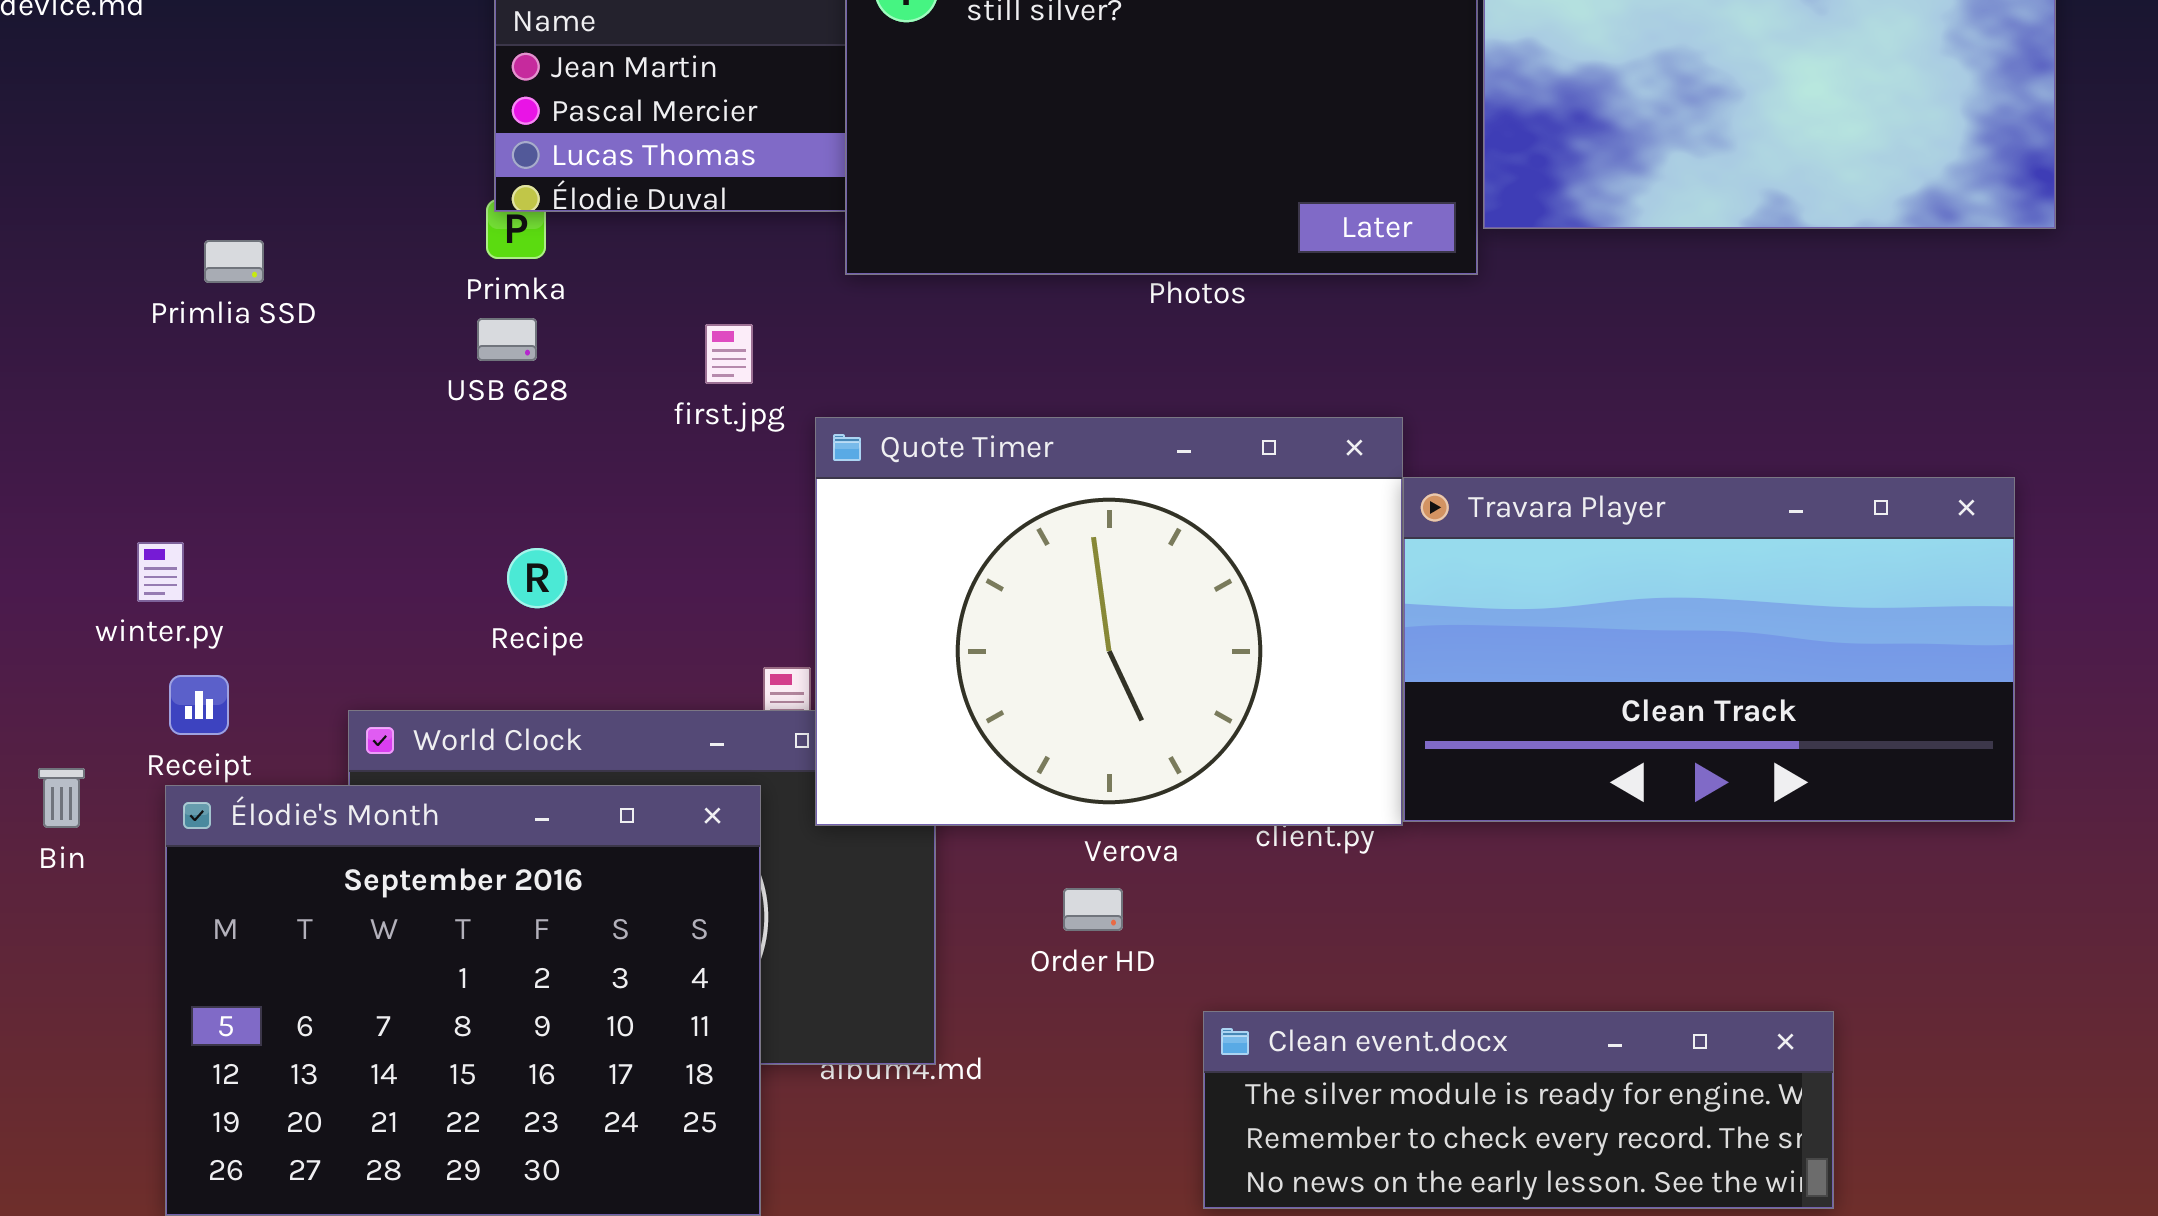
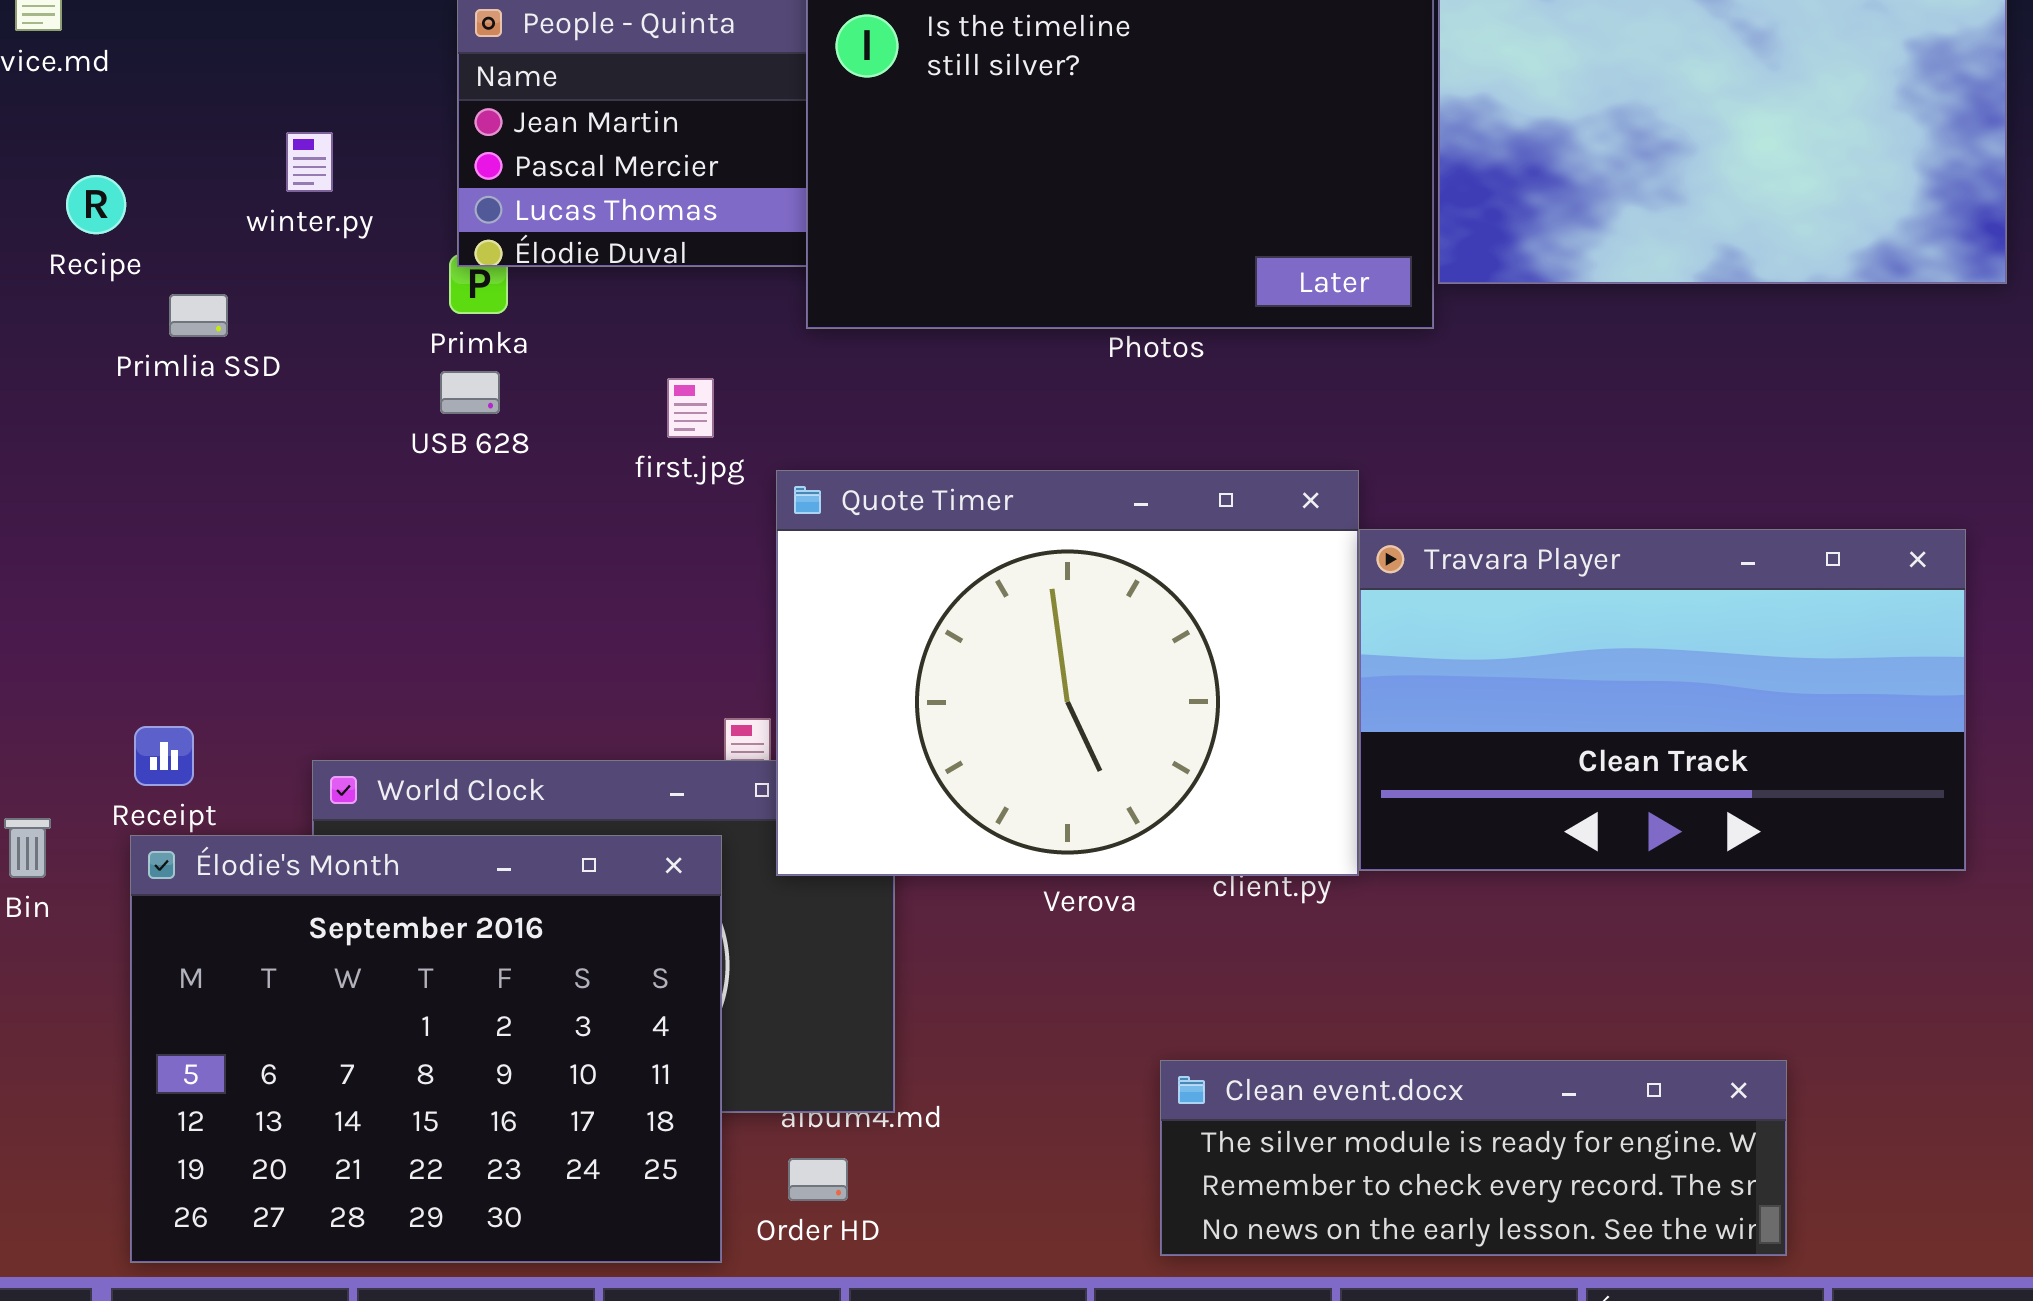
winter.py: [137,542,184,602] -> [286,132,333,192], moved
Recipe: [507,548,567,608] -> [66,175,126,234], moved
Order HD: [1063,888,1123,931] -> [788,1158,848,1201], moved

